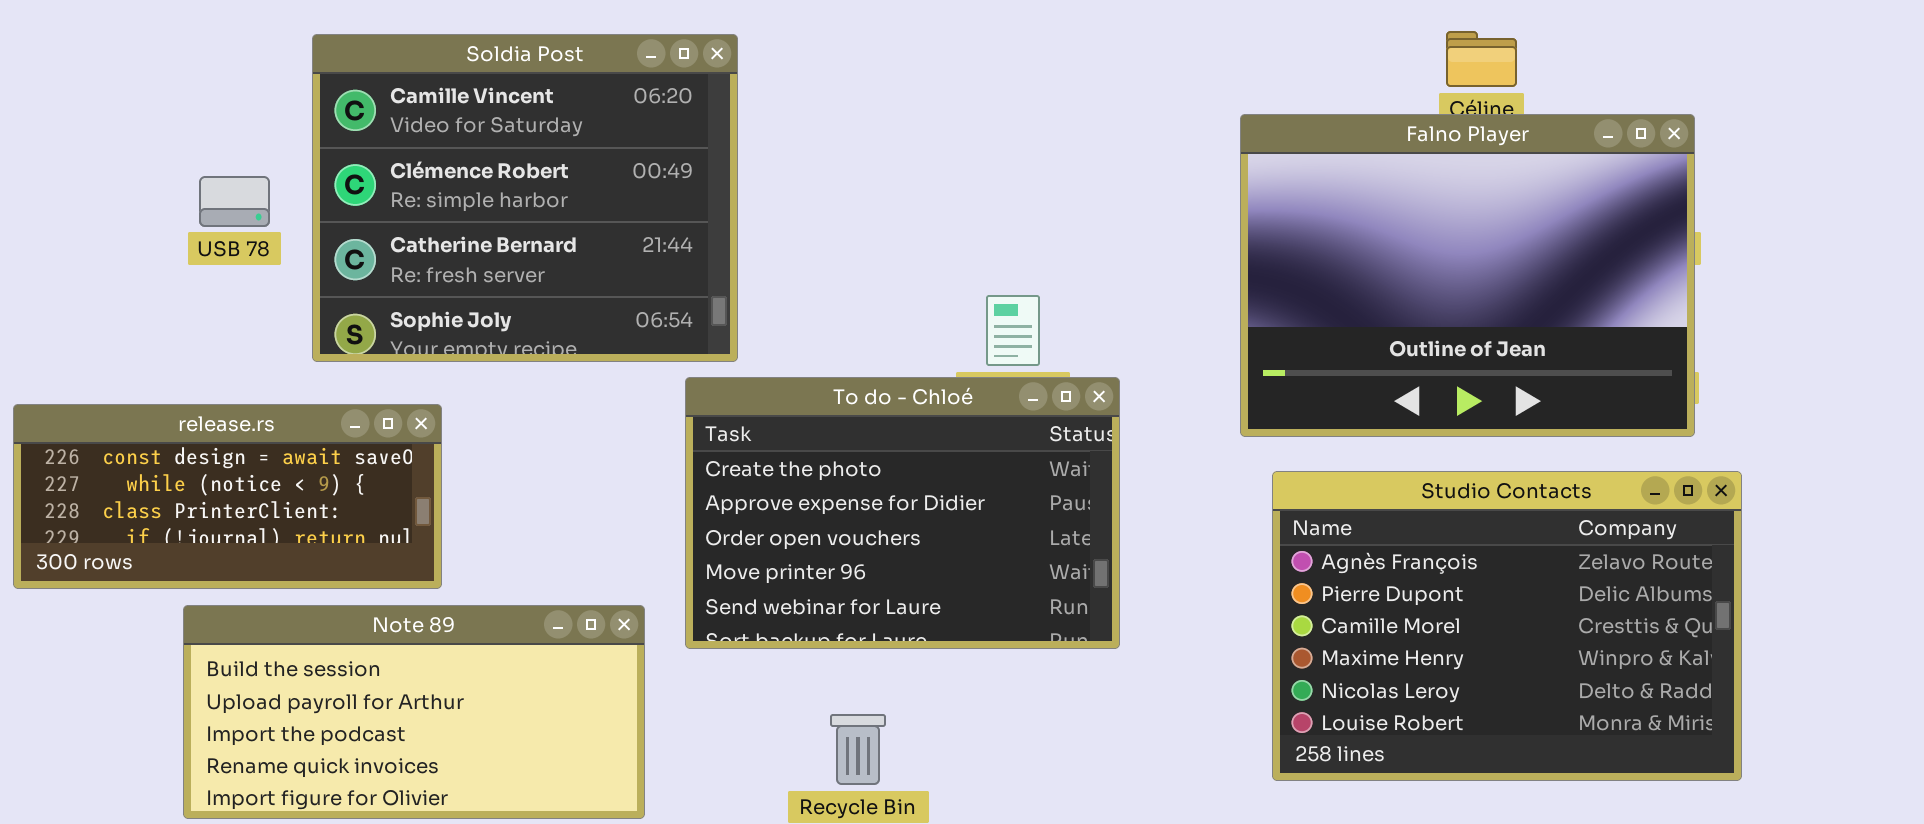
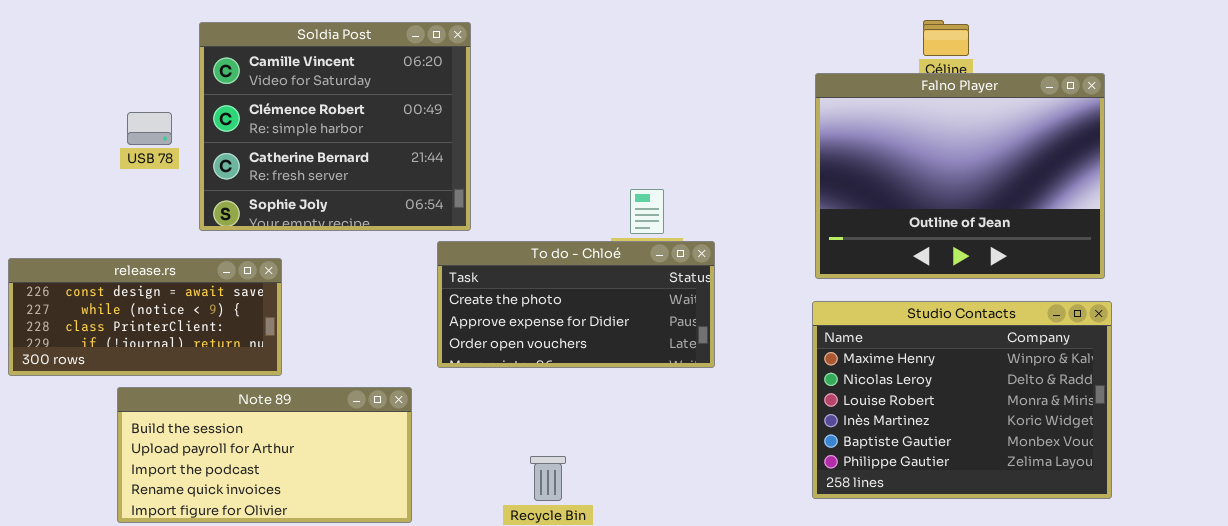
Falno Player: [1240,114,1695,437] -> [815,73,1105,279], moved
To do - Chloé: [685,377,1120,649] -> [437,241,715,368], resized
Studio Contacts: [1272,471,1742,781] -> [812,301,1112,499], scrolled down 3 rows

